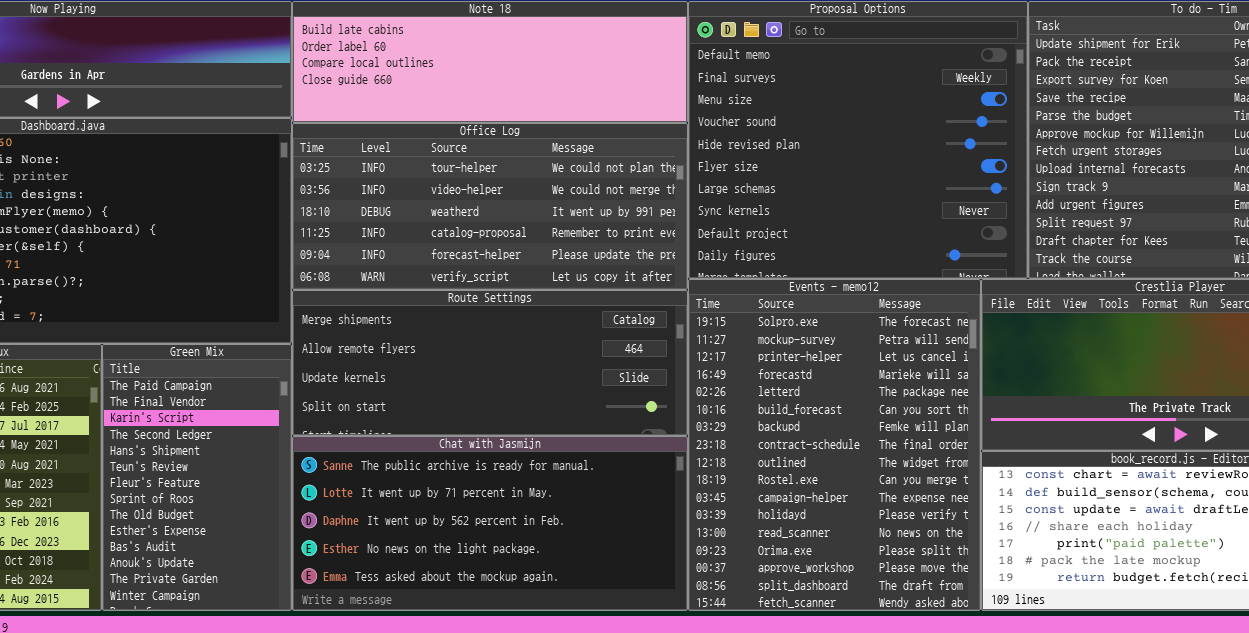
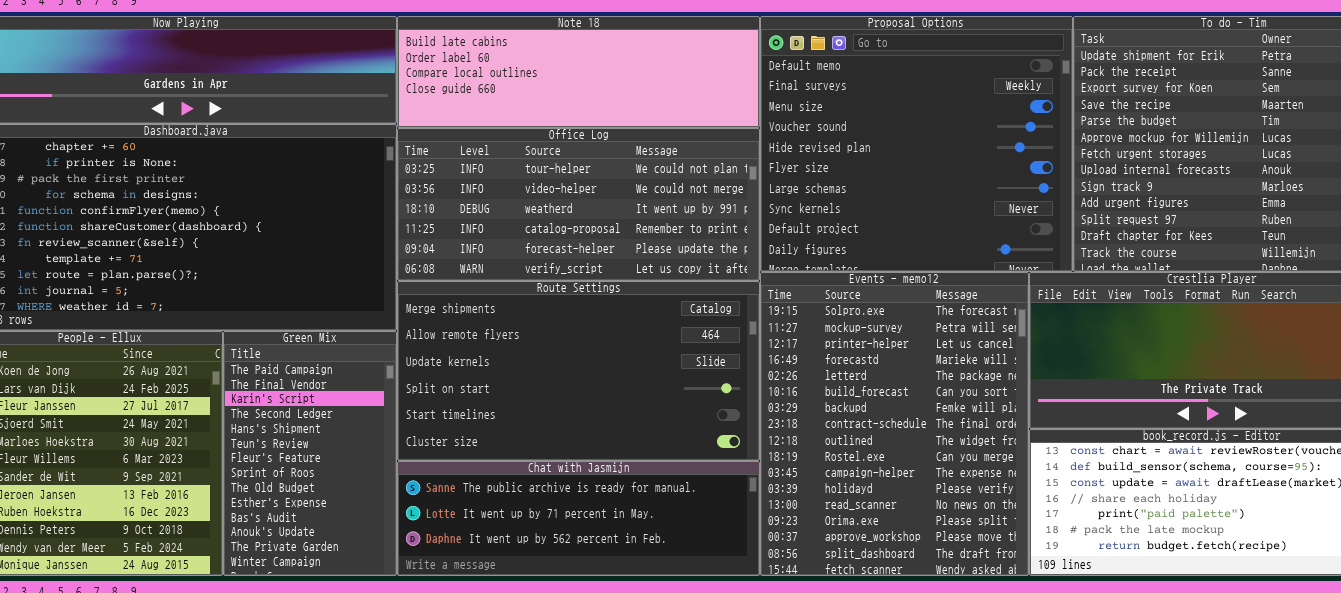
Route Settings: [292,290,688,436] -> [397,281,760,461], resized
Chat with Jasmijn: [292,436,688,611] -> [397,461,760,576], resized

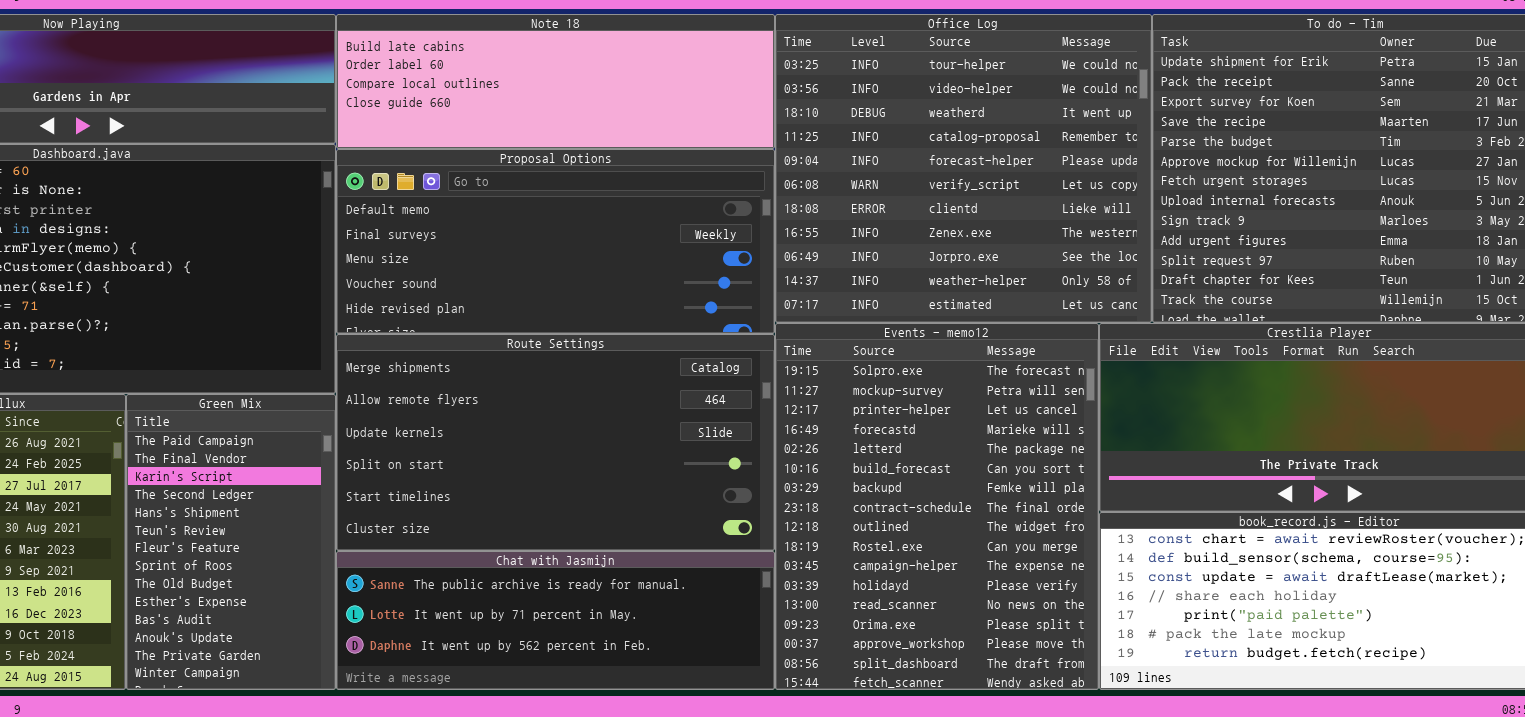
Proposal Options: [760,16,1073,272] -> [336,149,775,334], moved, resized
Office Log: [397,128,760,281] -> [775,14,1152,323], moved, resized

